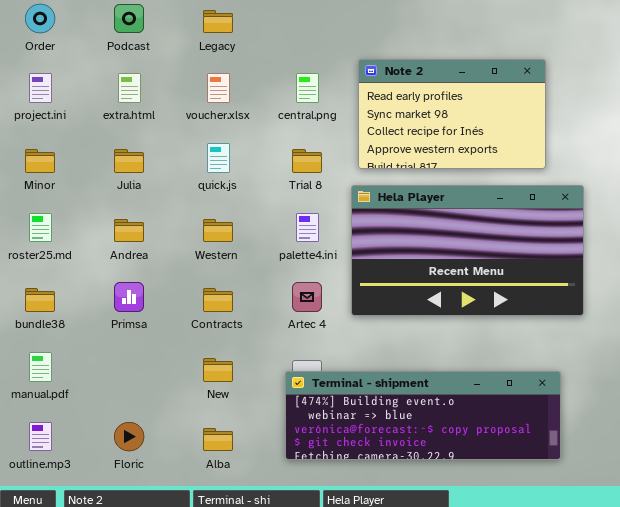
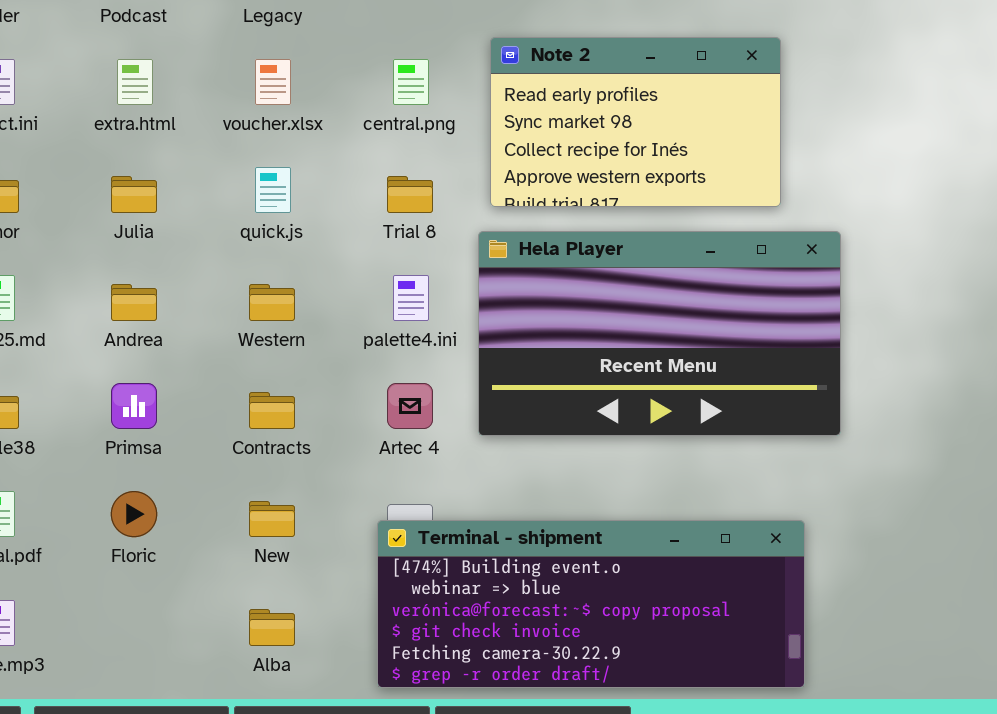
Terminal - shipment: [285,371,561,460] -> [377,520,805,688], resized
Floric: [114,422,144,451] -> [111,491,157,537], moved

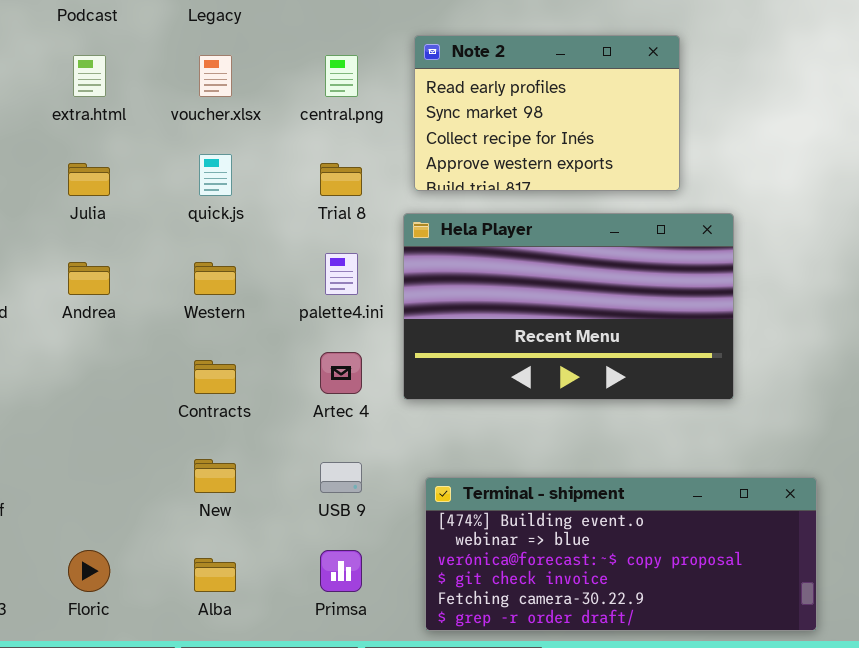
Primsa: [111,383,157,429] -> [320,550,362,592], moved
Floric: [111,491,157,537] -> [68,550,110,592], moved
Terminal - shipment: [377,520,805,688] -> [425,477,817,631], moved

